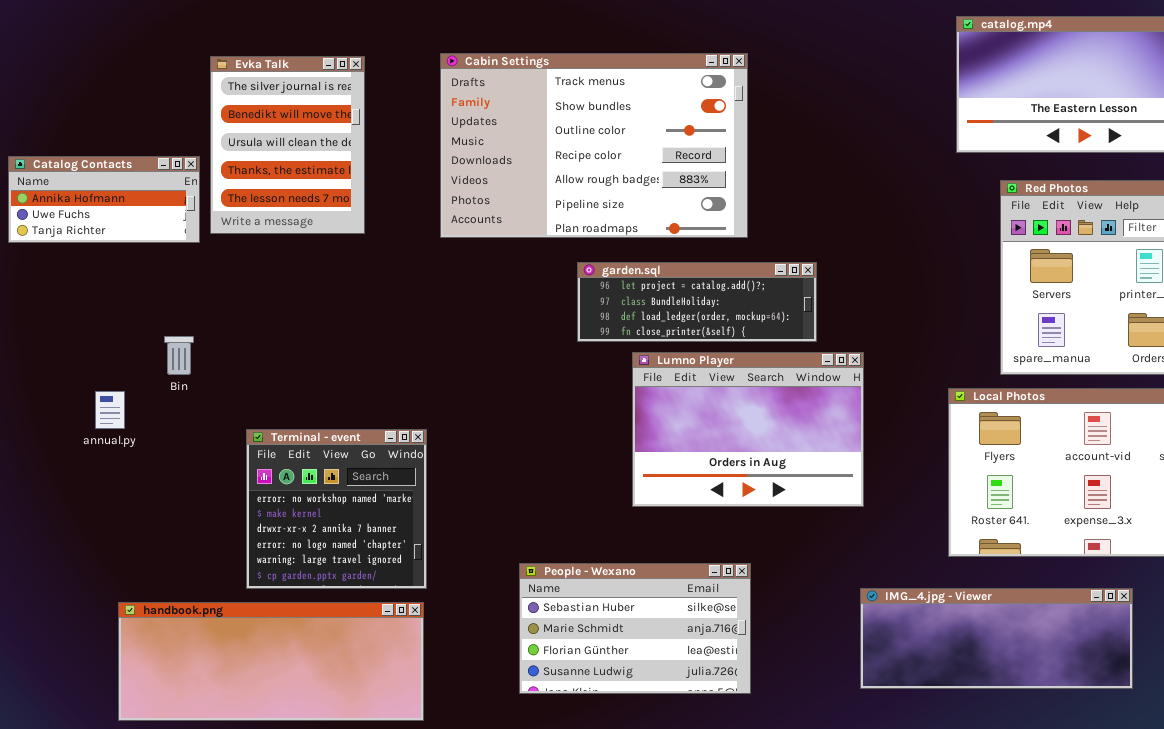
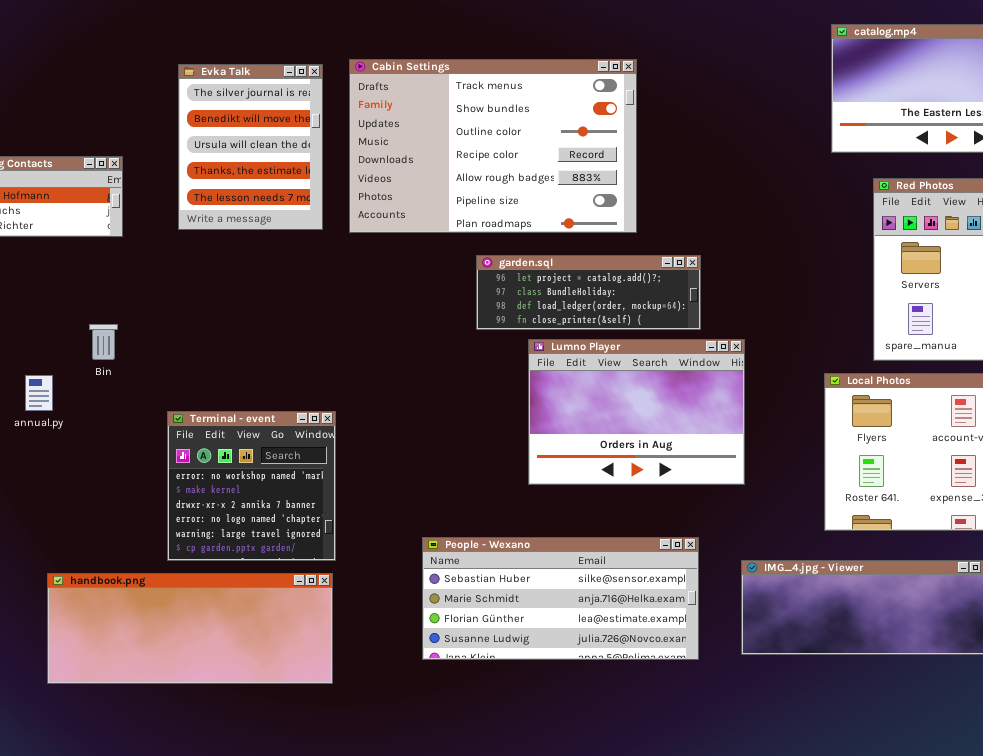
Evka Talk: [210,56,365,234] -> [178,64,323,230], moved
People - Wexano: [519,563,751,694] -> [422,537,699,660], resized

